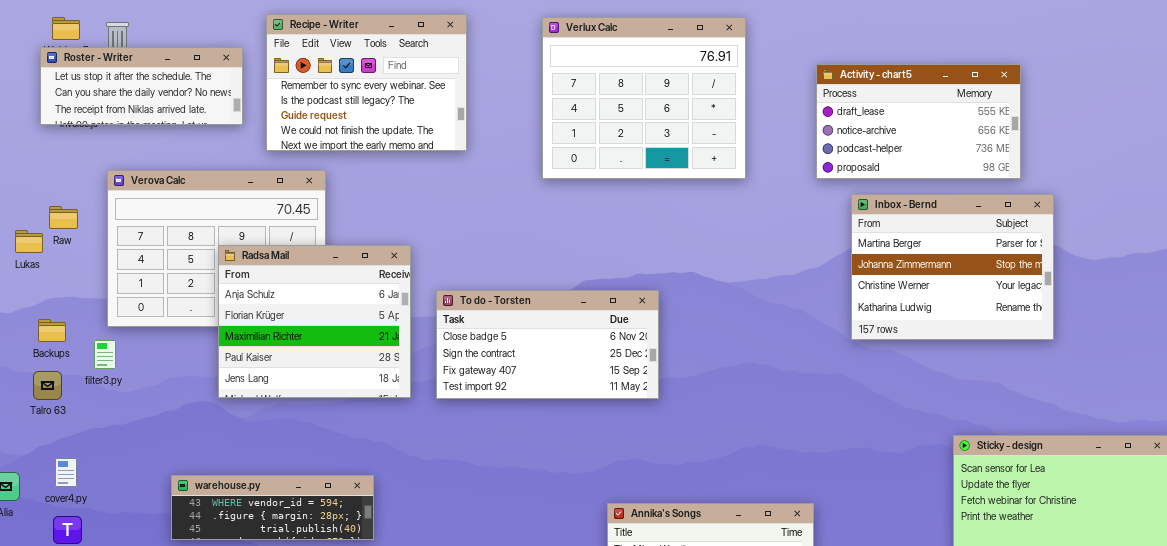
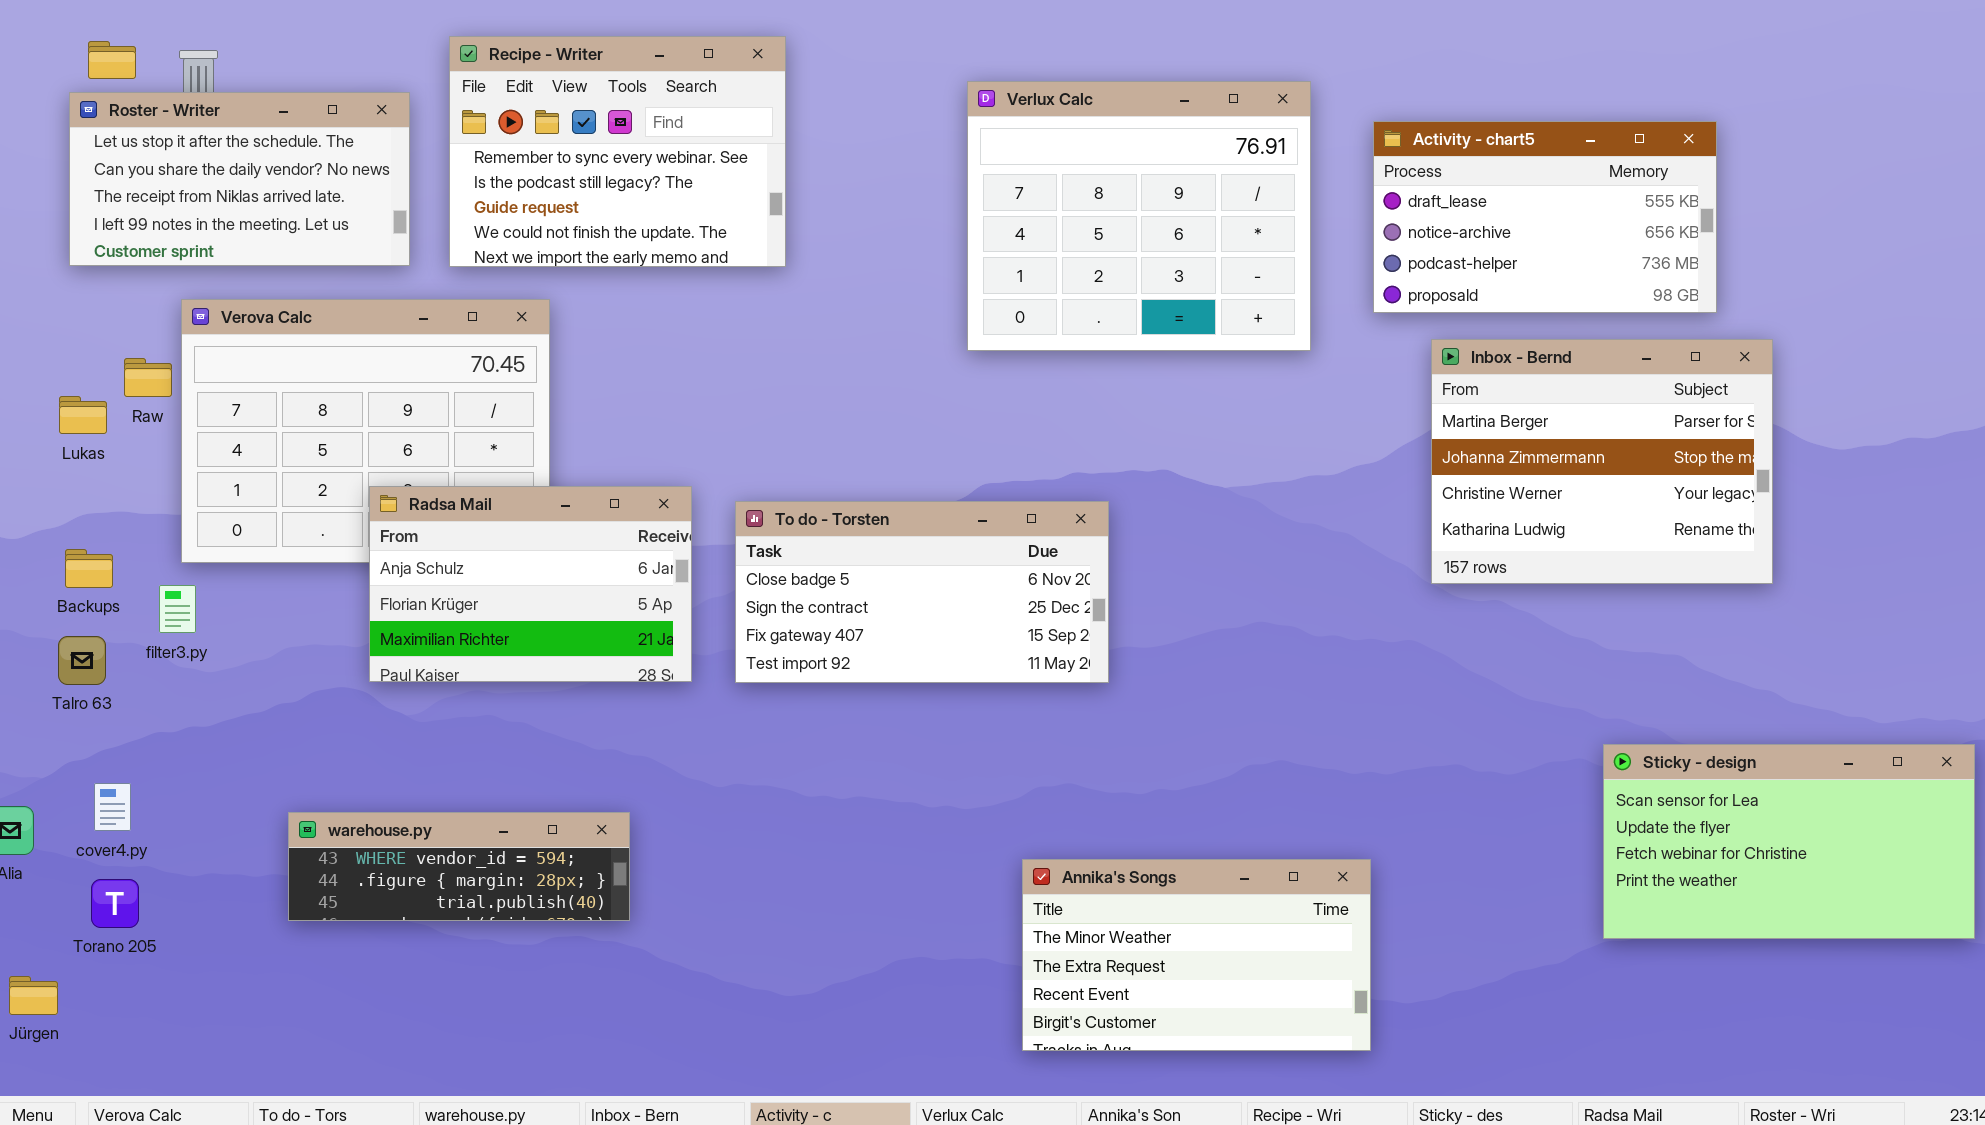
Verlux Calc: [542,17,746,179] -> [967,81,1311,351], moved
Roster - Writer: [40,47,243,125] -> [69,92,410,266], resized
Raw: [49,206,78,229] -> [124,358,172,397], moved
Lukas: [15,230,43,253] -> [59,396,107,434], moved
Radsa Mail: [218,245,411,398] -> [369,486,692,682], resized

